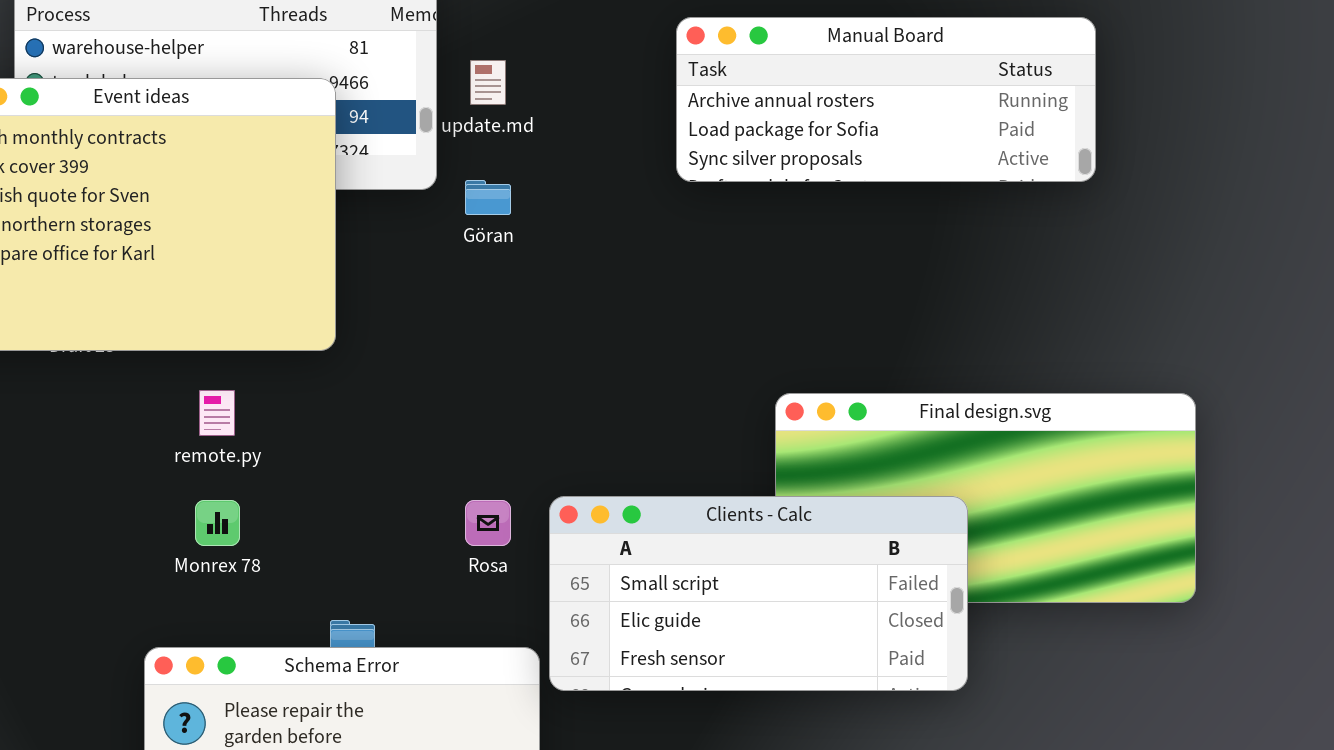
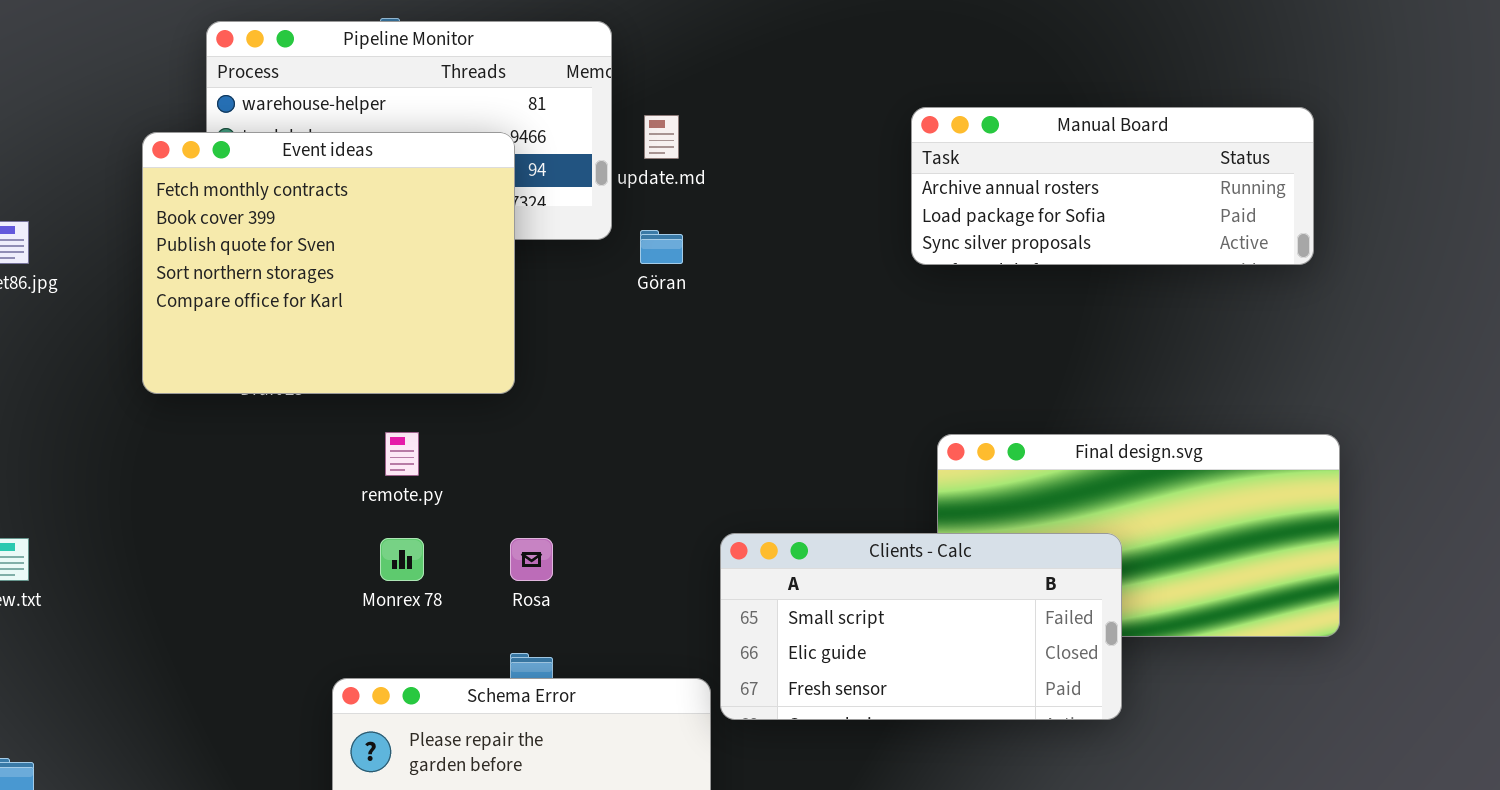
Manual Board: [676,17,1096,182] -> [911,107,1314,265], moved
Rosa: [465,500,511,546] -> [510,538,553,581], moved

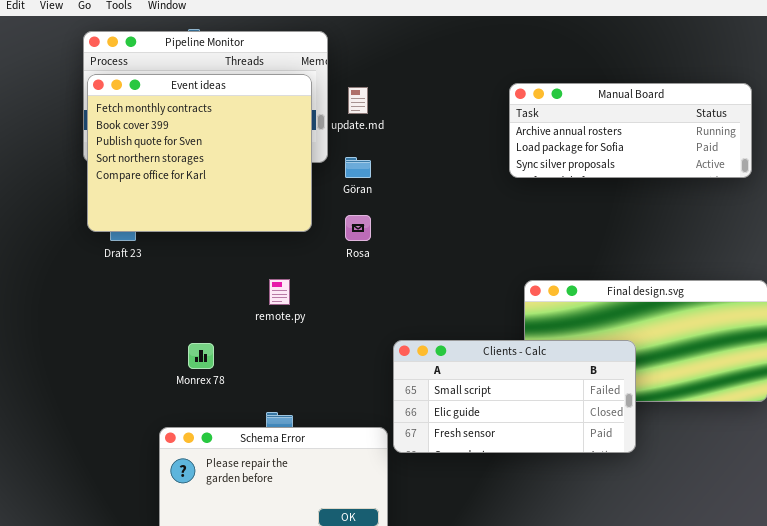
Event ideas: [142,132,515,394] -> [87,74,312,232], moved
remote.py: [385,432,419,476] -> [269,279,290,305], moved
Rosa: [510,538,553,581] -> [345,215,371,241], moved

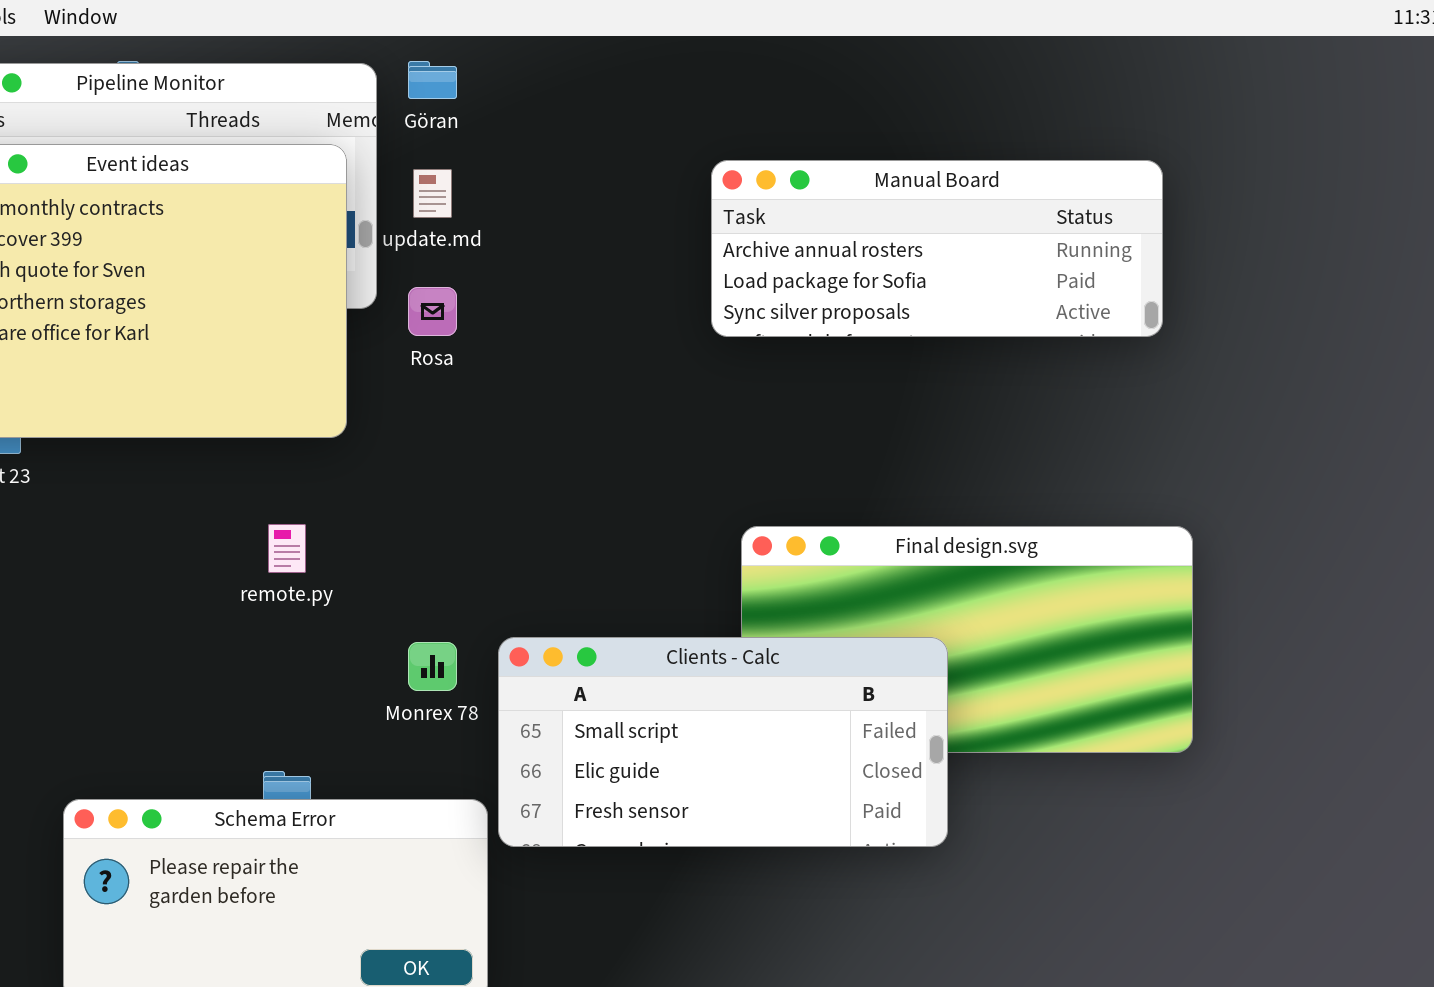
Göran: [345,157,371,178] -> [408,61,457,99], moved
Rosa: [345,215,371,241] -> [408,287,457,336], moved
Monrex 78: [188,343,214,369] -> [408,642,457,691], moved

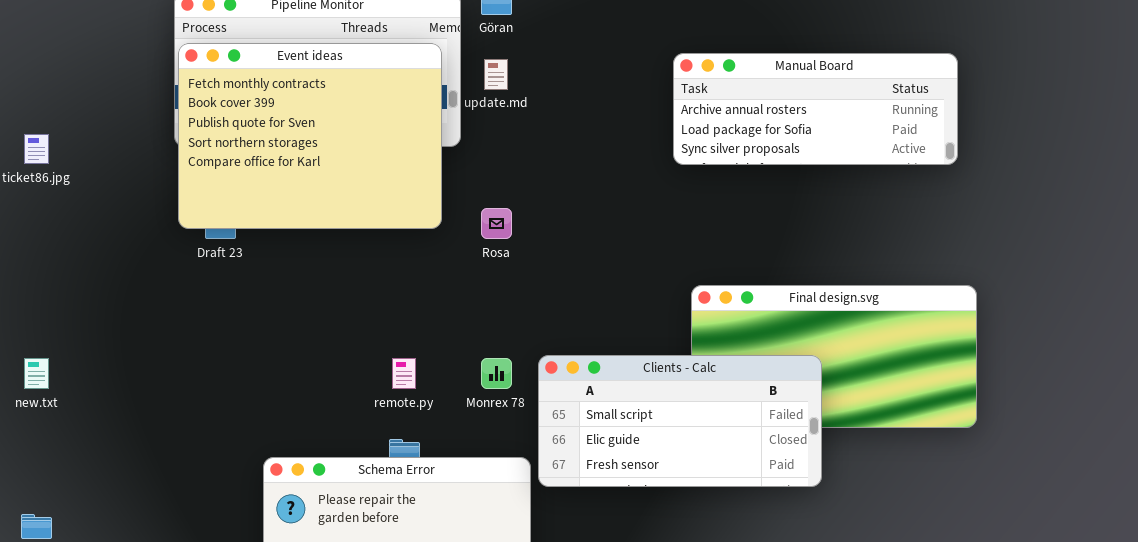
Rosa: [408,287,457,336] -> [481,208,512,239], moved
remote.py: [268,524,306,573] -> [392,358,416,389], moved

